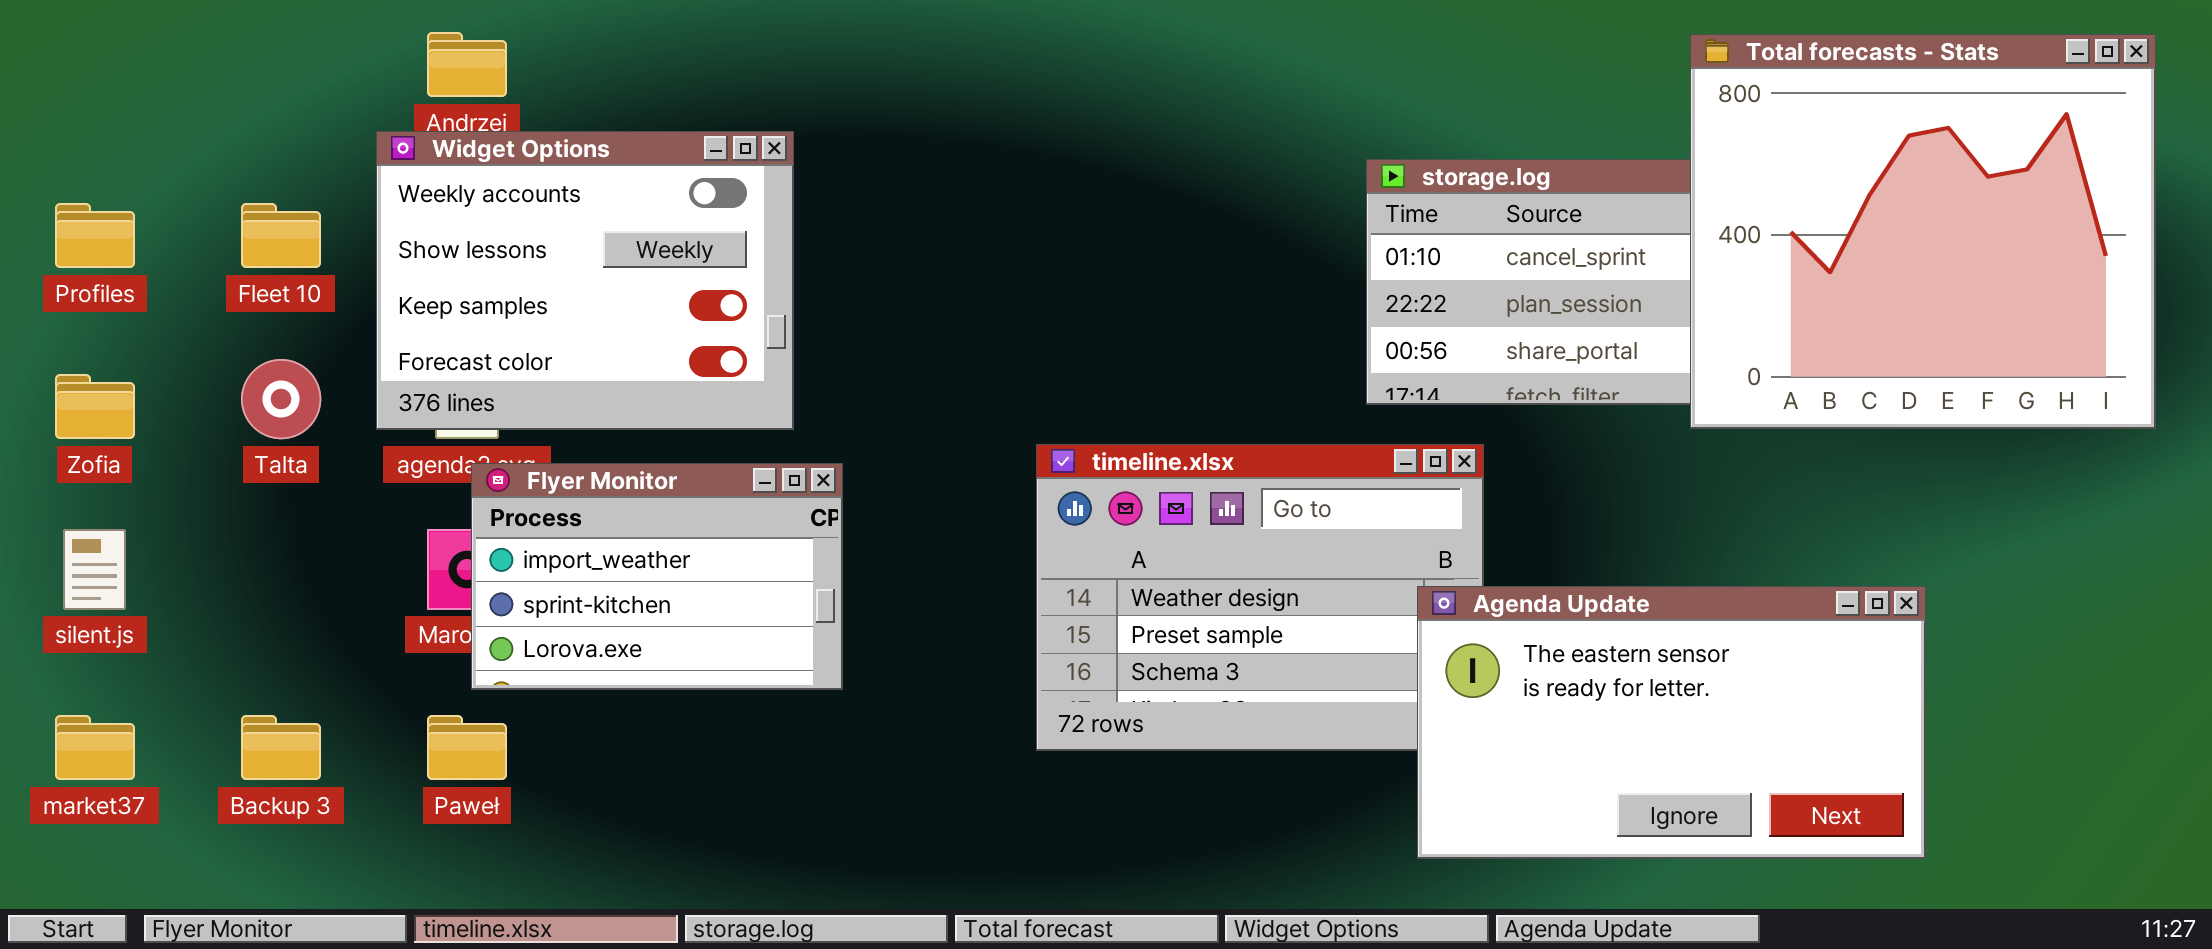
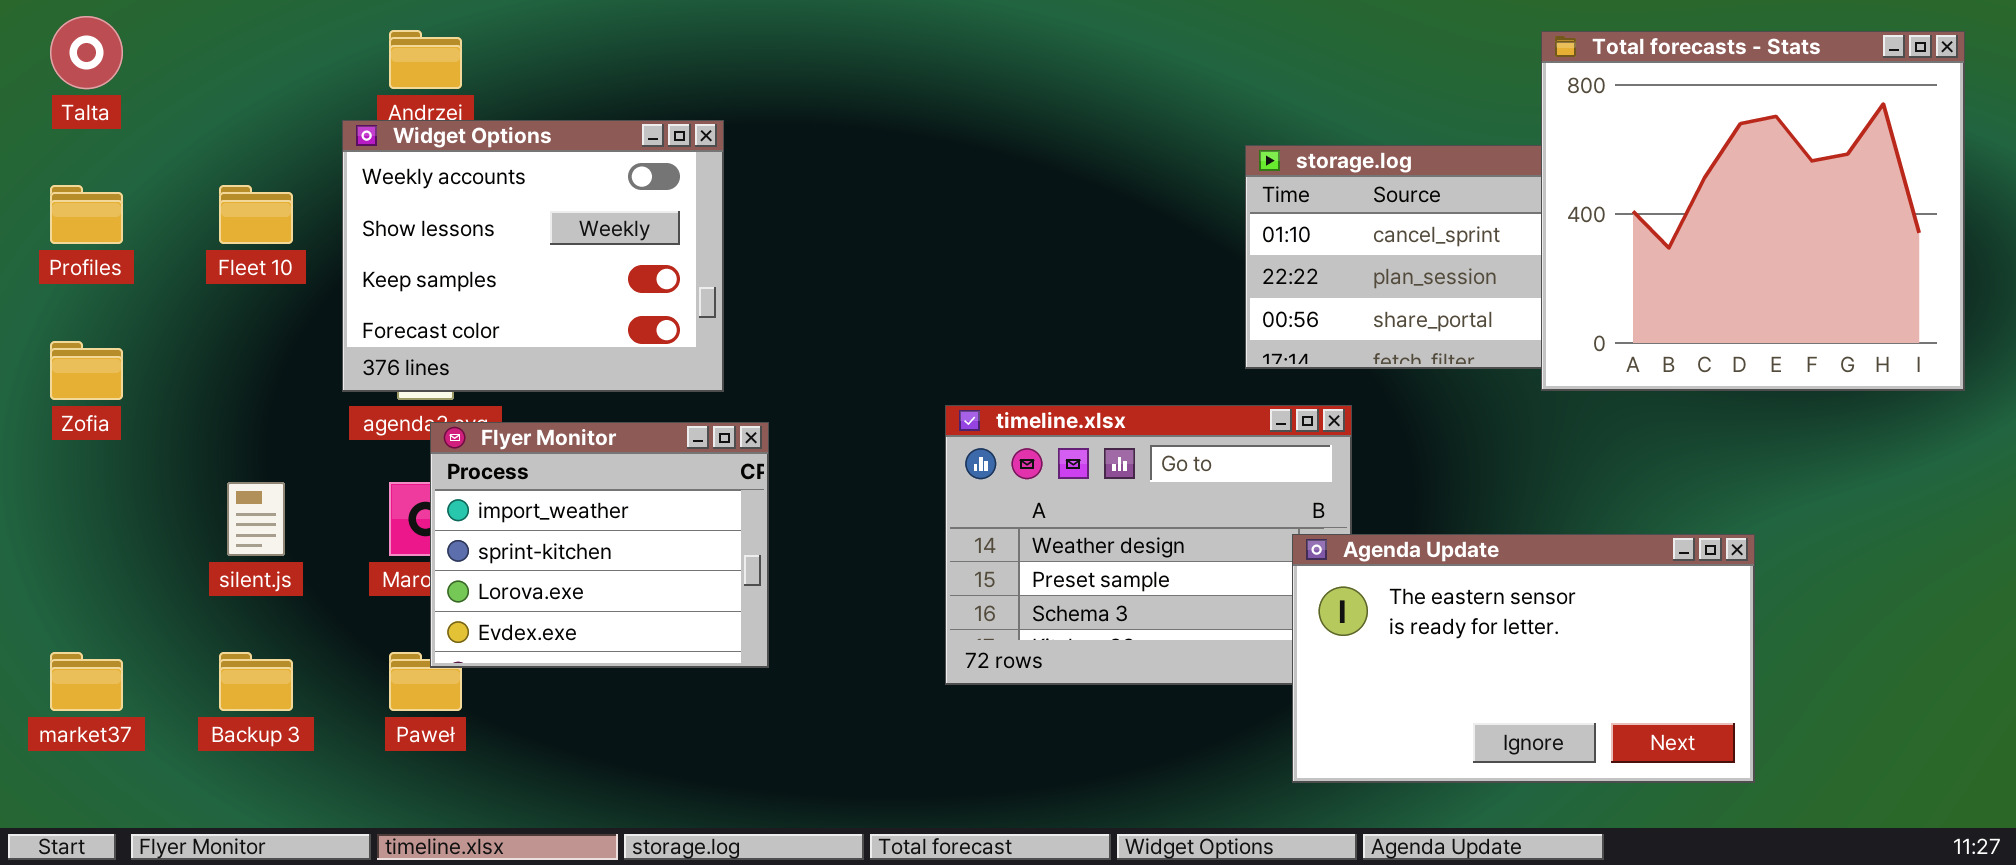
Talta: [241,359,321,439] -> [50,16,123,89], moved
Flyer Monitor: [471,463,843,690] -> [430,422,769,668], resized
silent.js: [63,529,126,610] -> [227,482,285,556], moved

